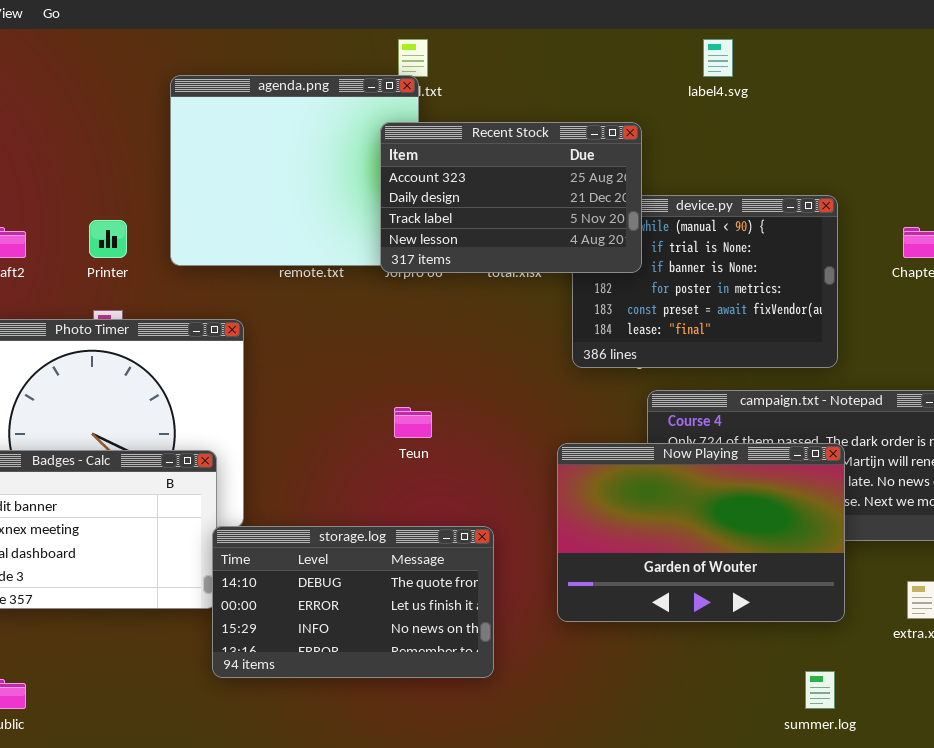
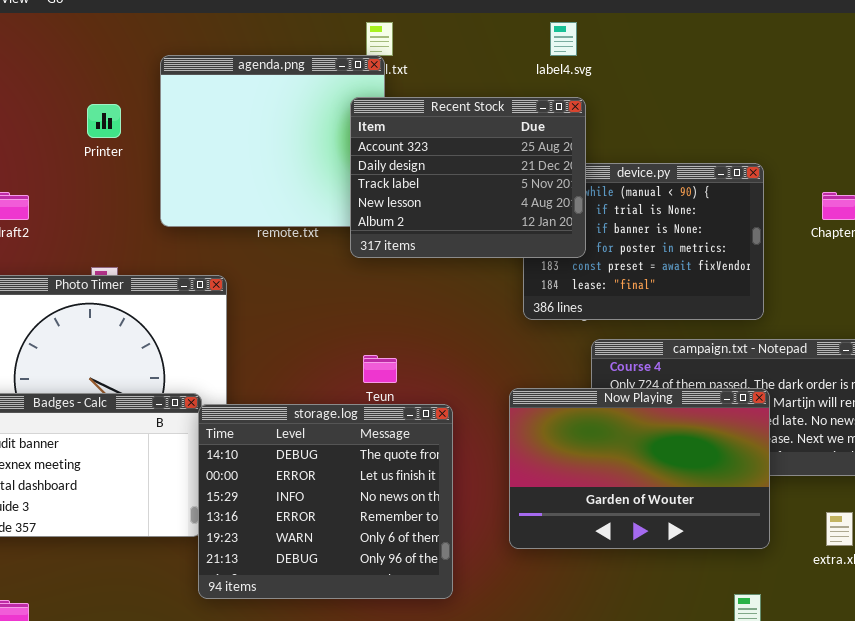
label4.svg: [703,39,733,77] -> [550,22,577,56], moved
Recent Stock: [380,122,642,273] -> [350,97,586,258], resized
Printer: [89,220,127,258] -> [87,104,121,138], moved
storage.log: [212,526,494,678] -> [198,404,453,599], resized

